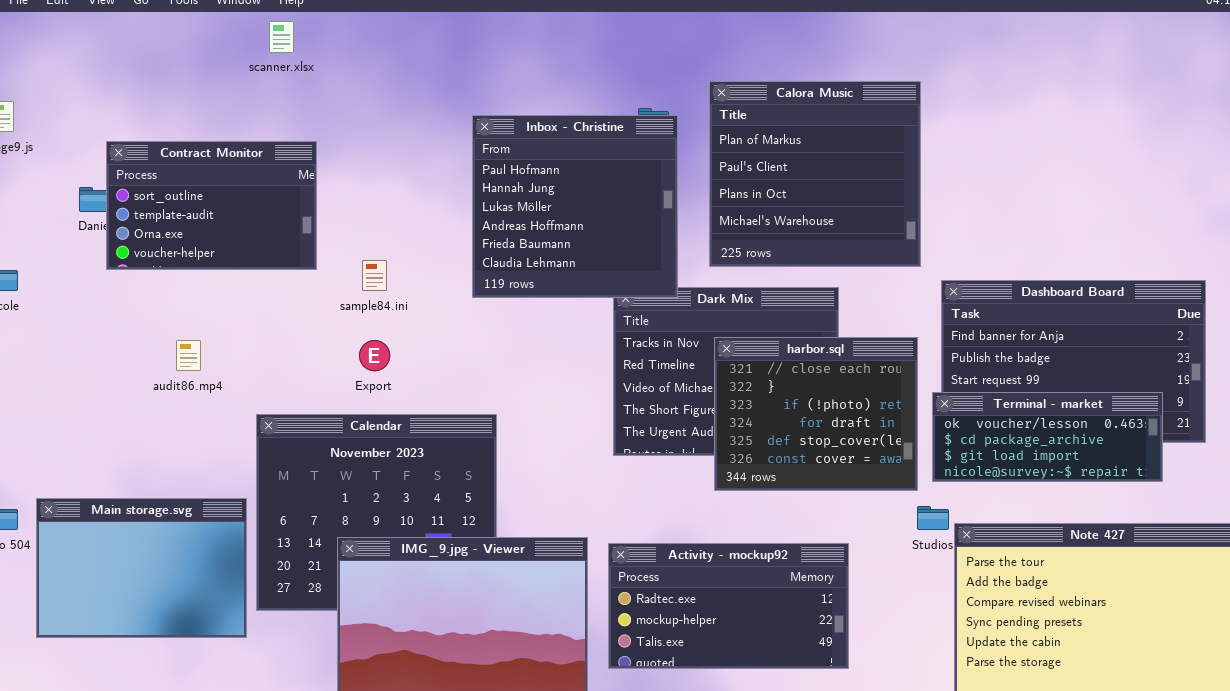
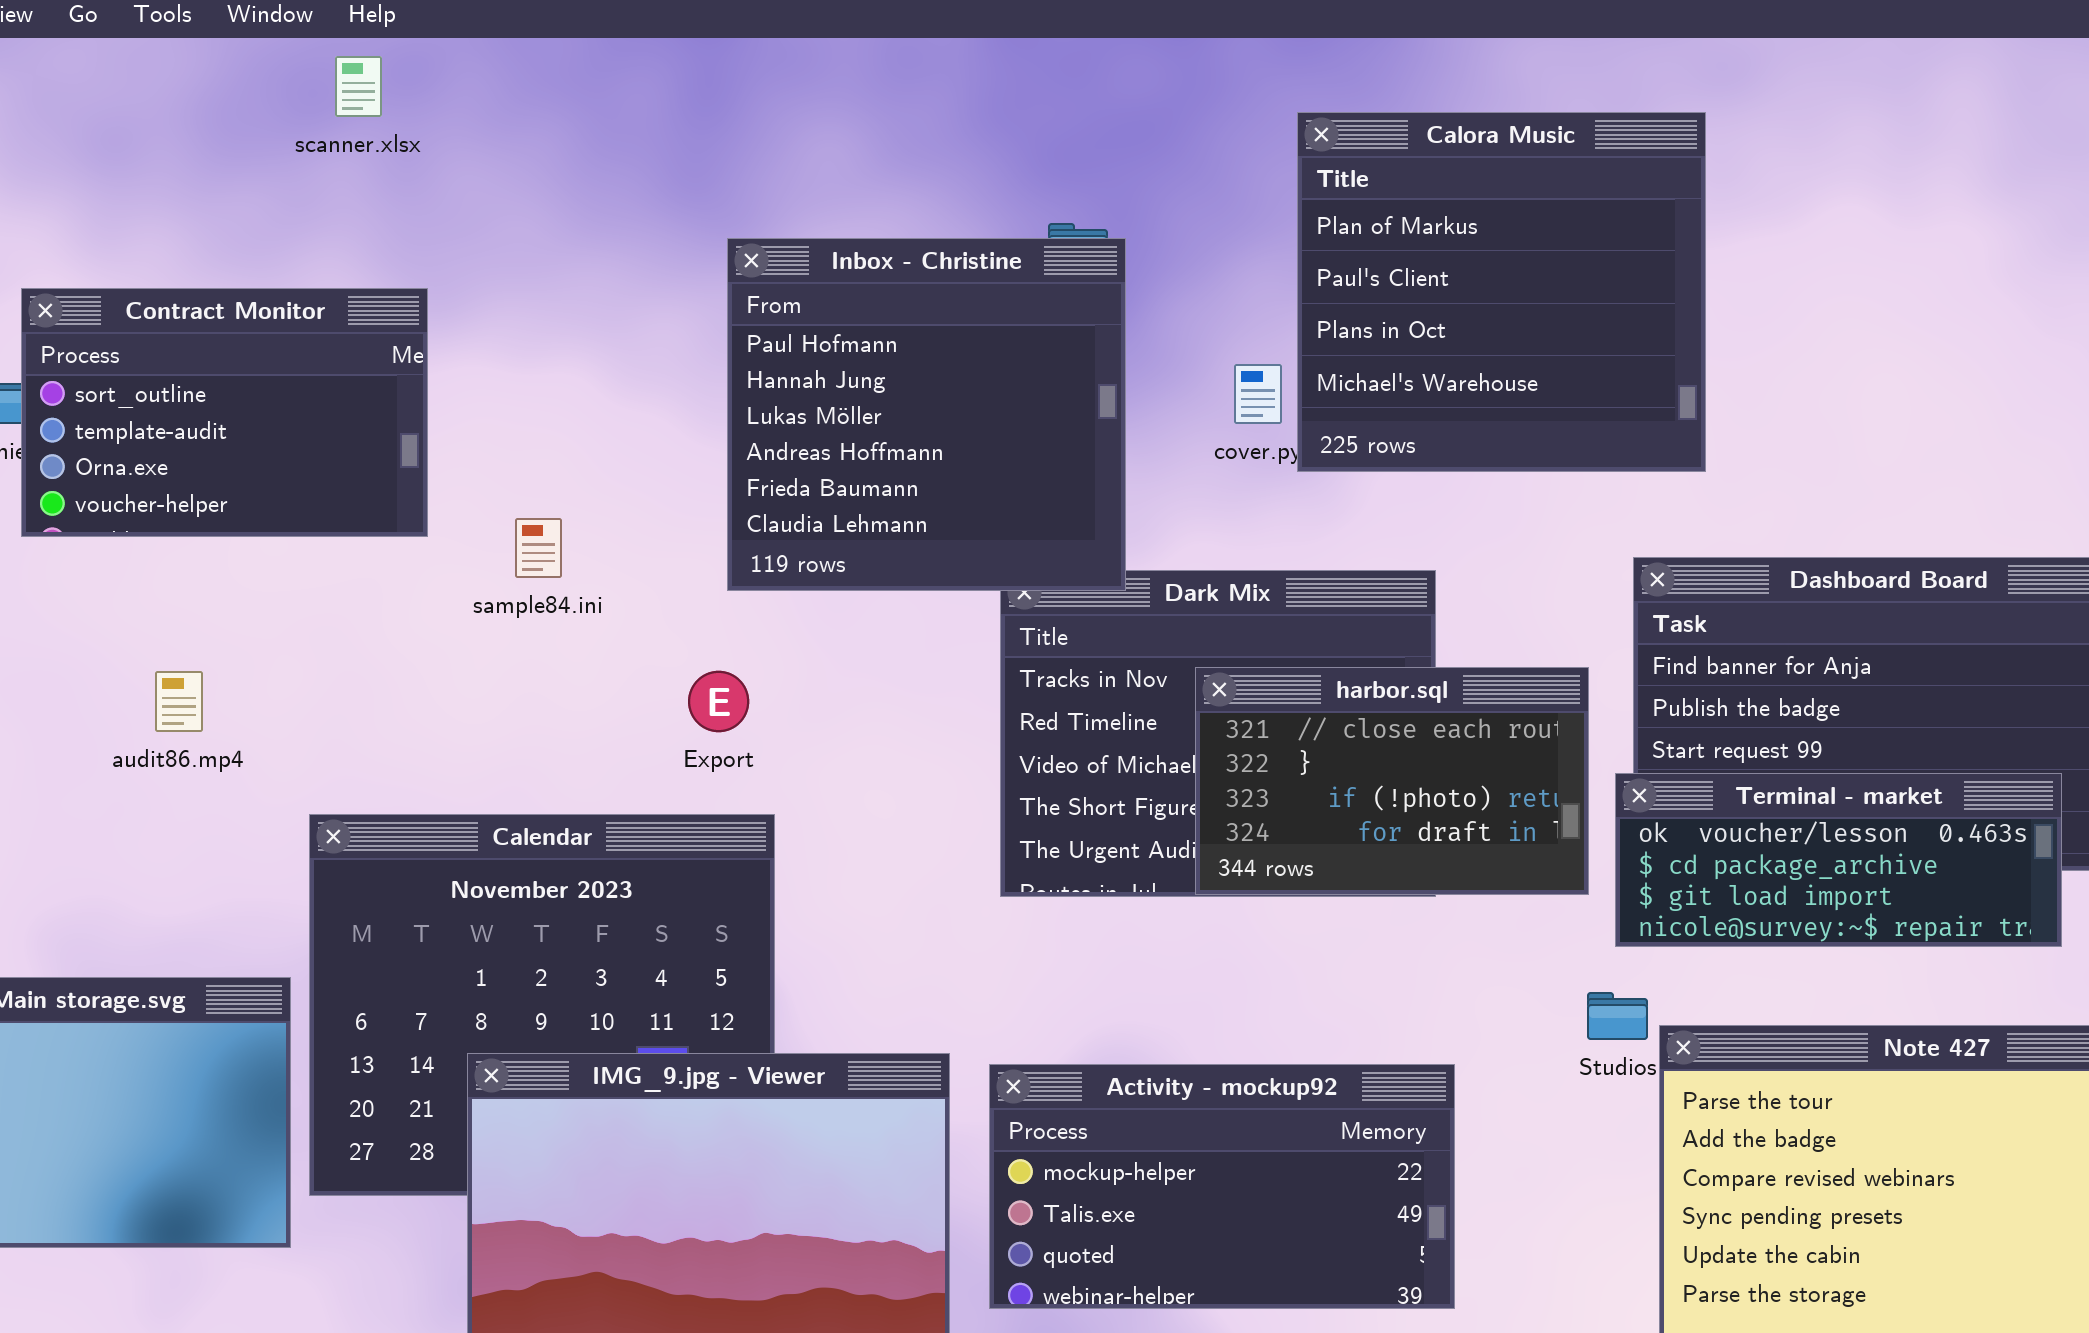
Calora Music: [709,81,921,267] -> [1297,112,1706,472], moved
harbor.sql: [714,337,918,491] -> [1195,667,1589,895], resized
Export: [359,340,390,371] -> [688,671,749,732], moved
Activity - mockup92: [608,543,849,669] -> [989,1064,1455,1309], scrolled down 1 row

